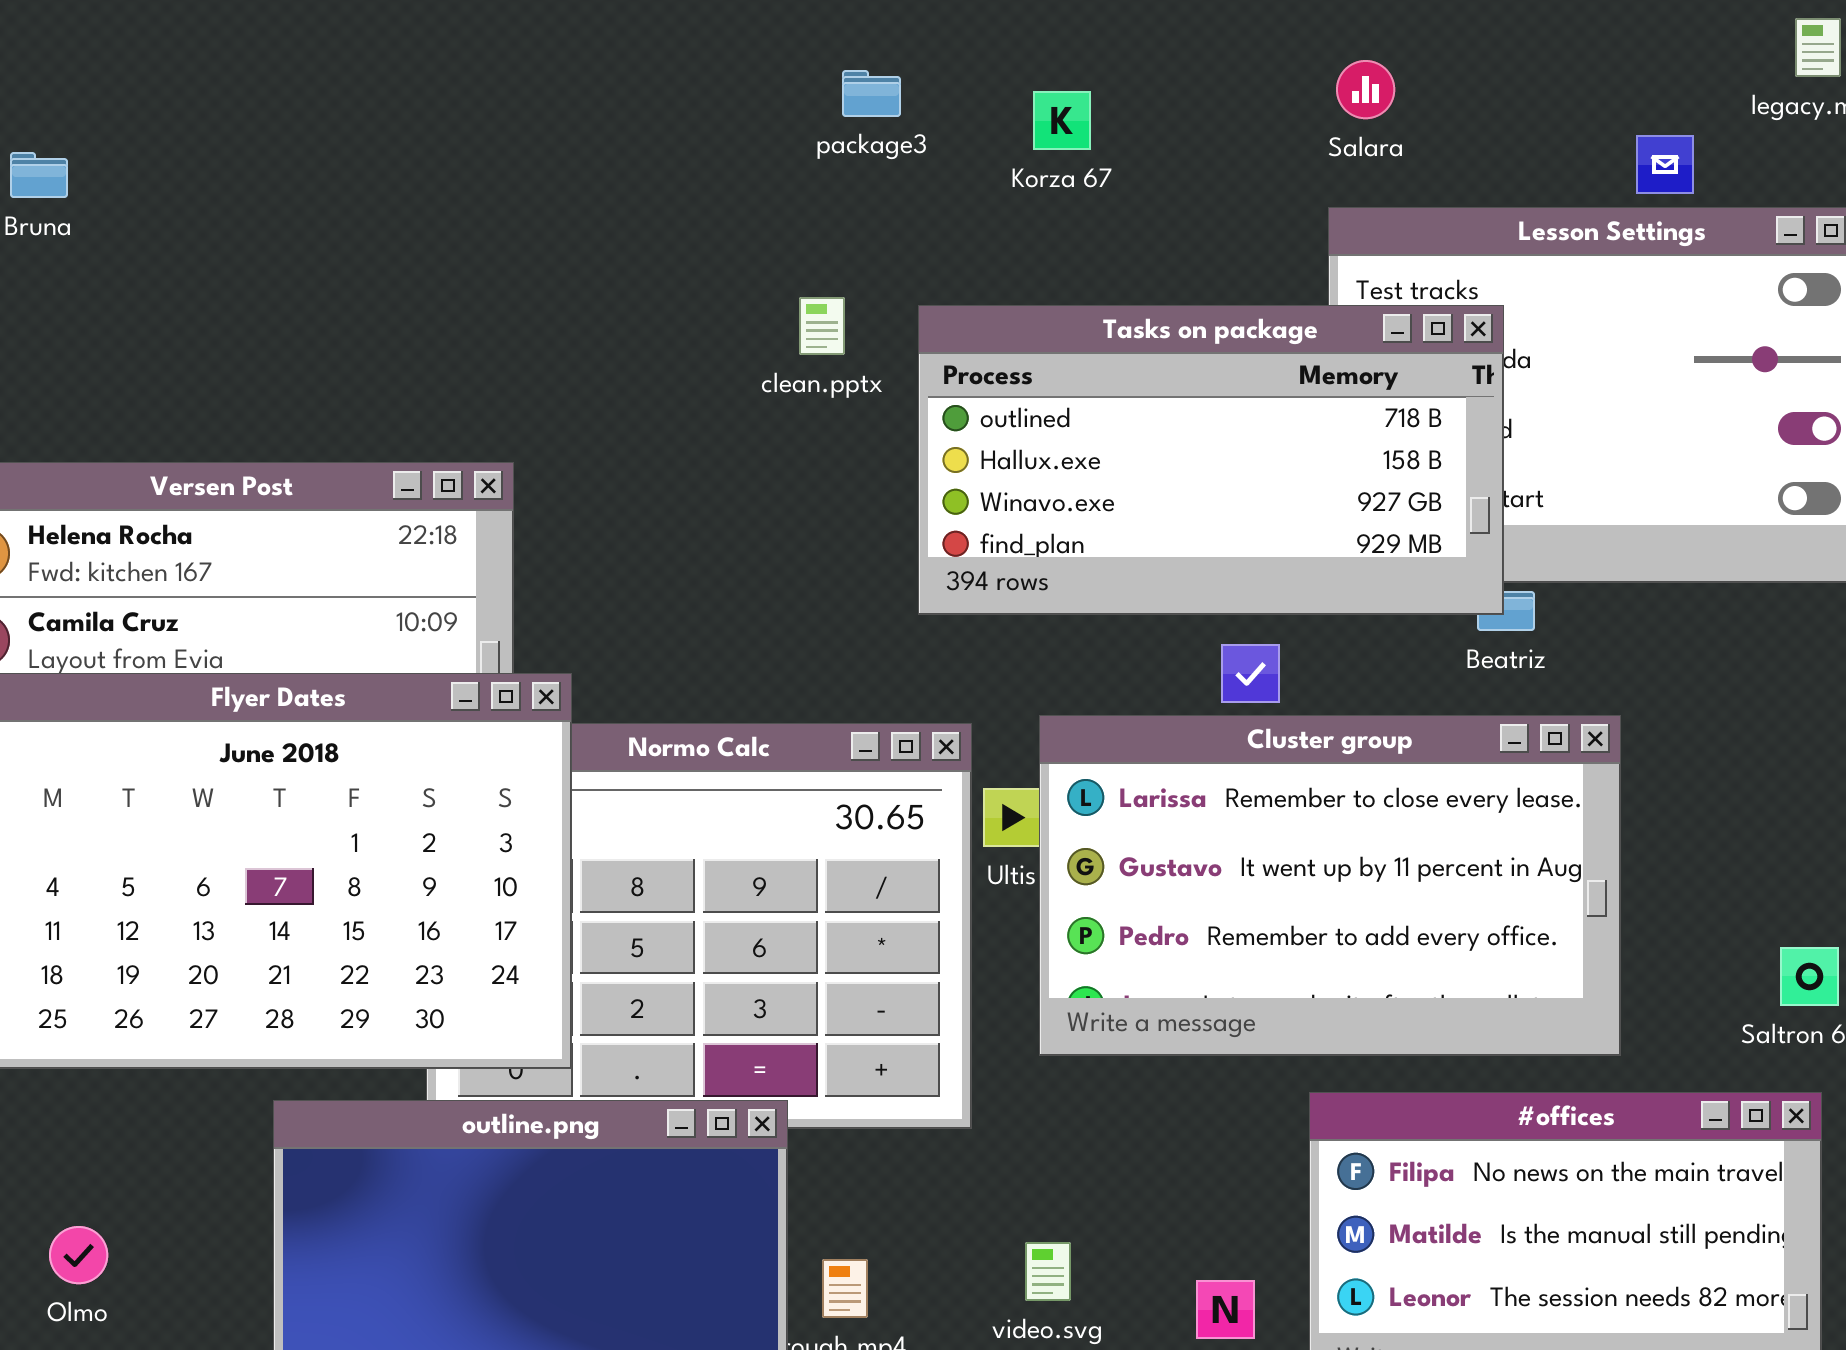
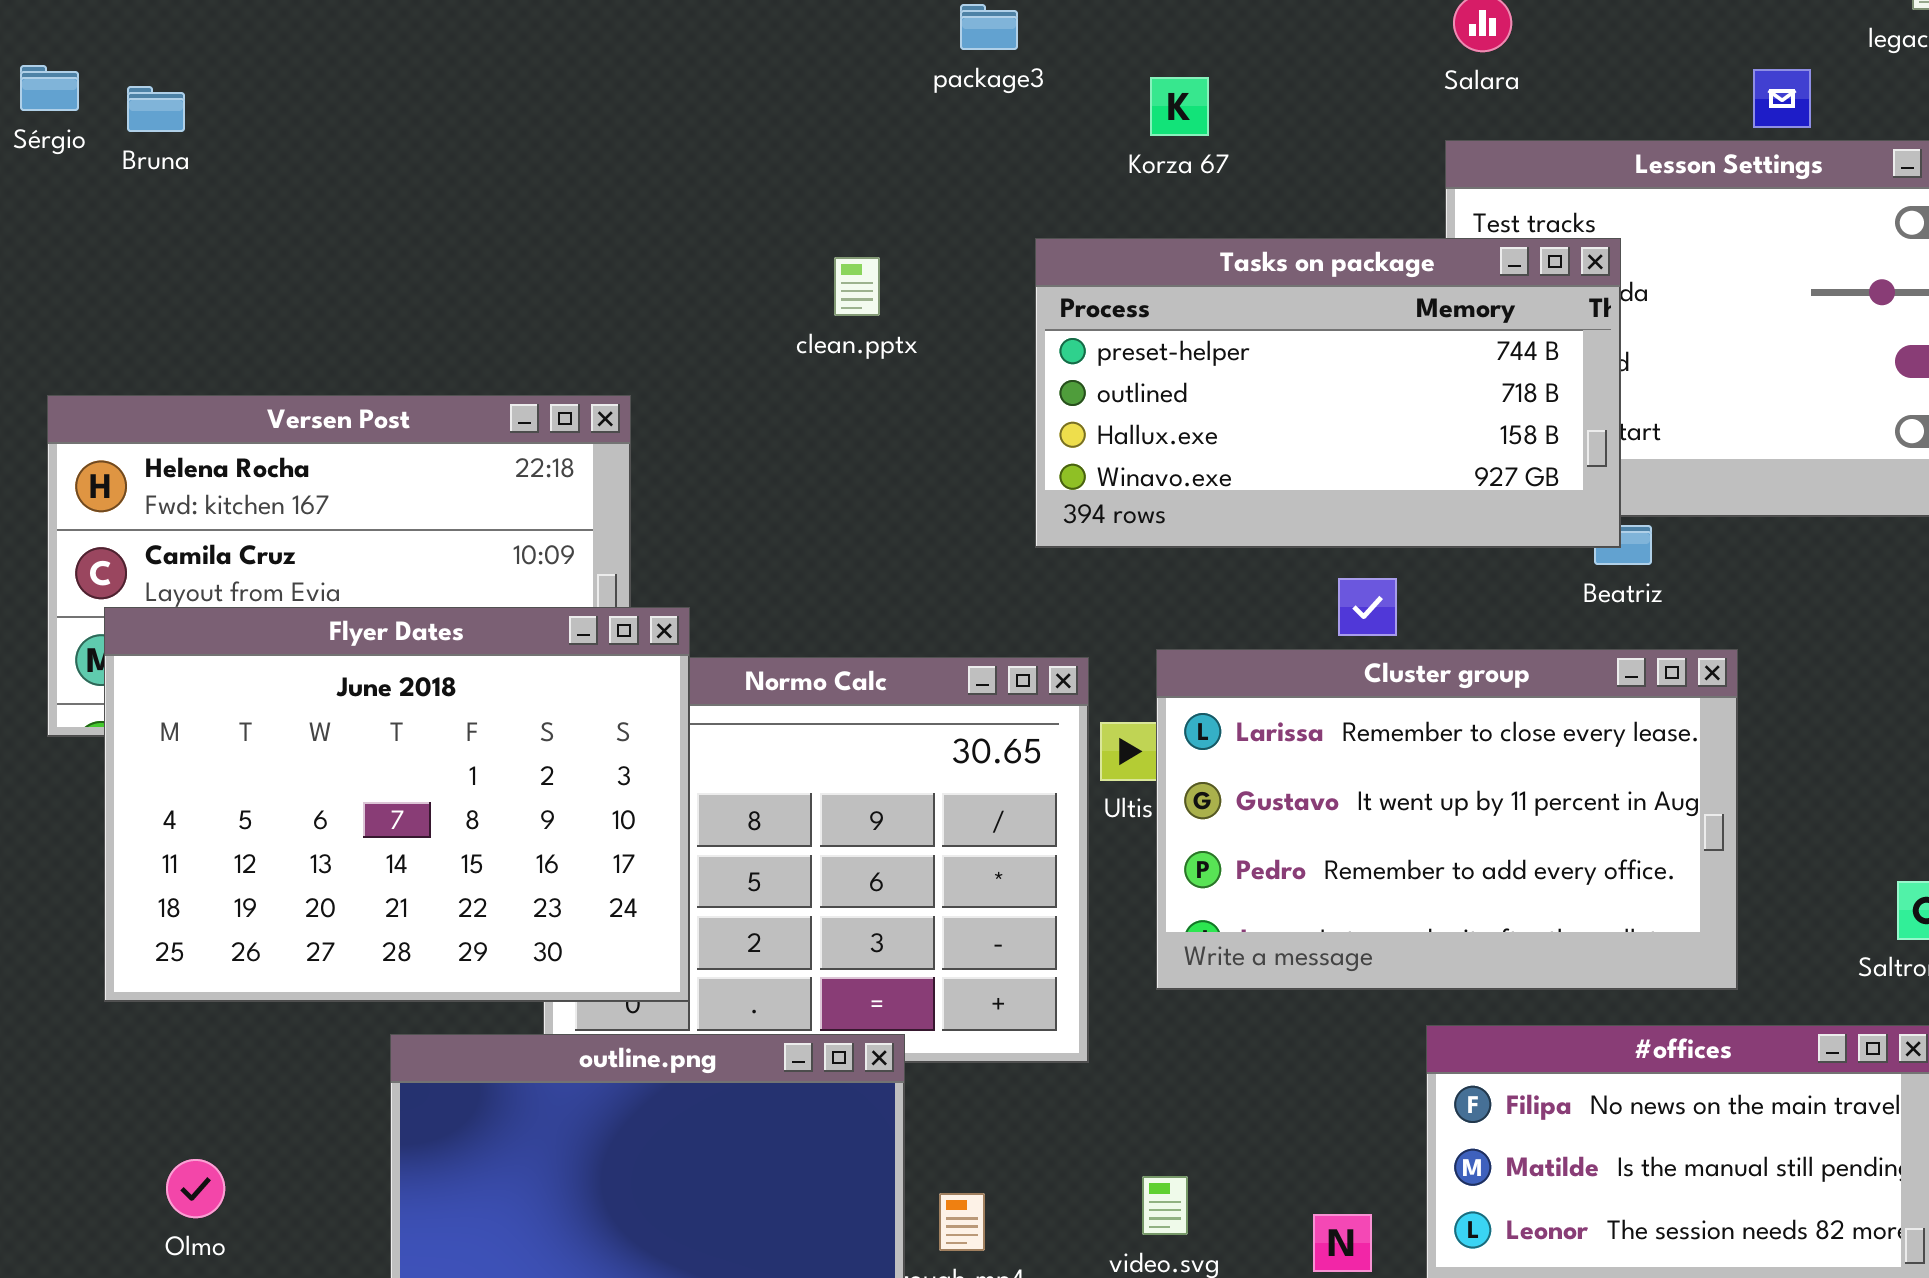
Korza 67: [1033,91,1091,150] -> [1150,77,1209,136], moved
clean.pptx: [799,297,845,355] -> [834,257,880,316], moved
Tasks on package: [918,305,1504,615] -> [1035,238,1621,548], scrolled up 1 row

